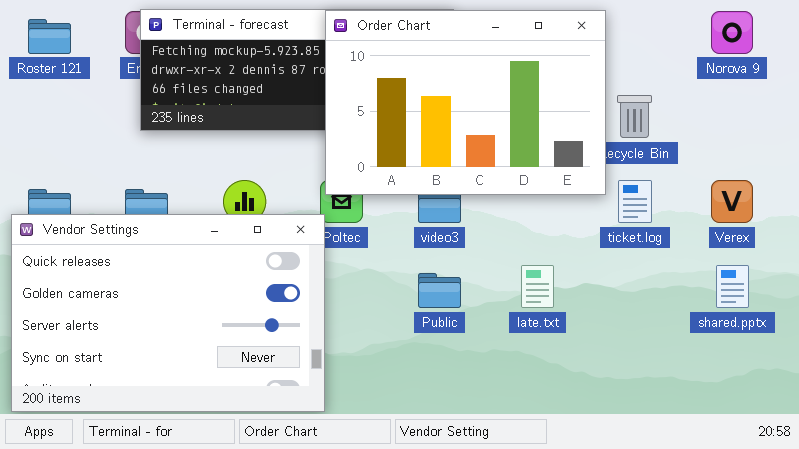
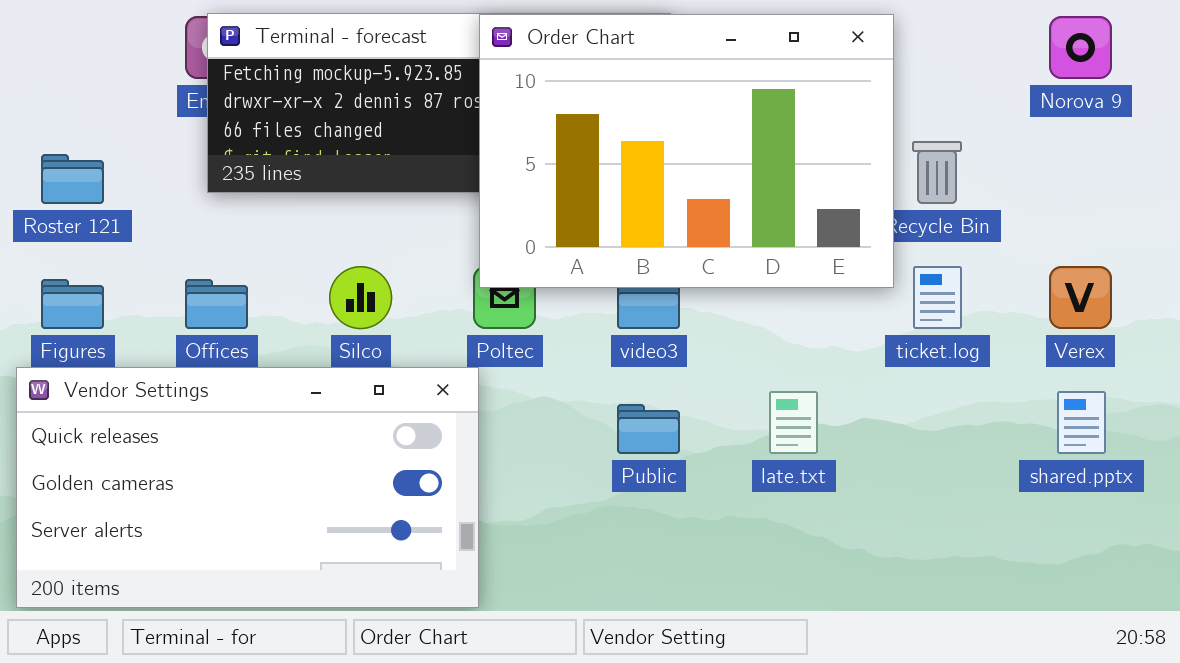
Roster 121: [28,19,71,54] -> [41,154,104,204], moved
Vendor Settings: [11,214,325,412] -> [16,367,479,608], resized

